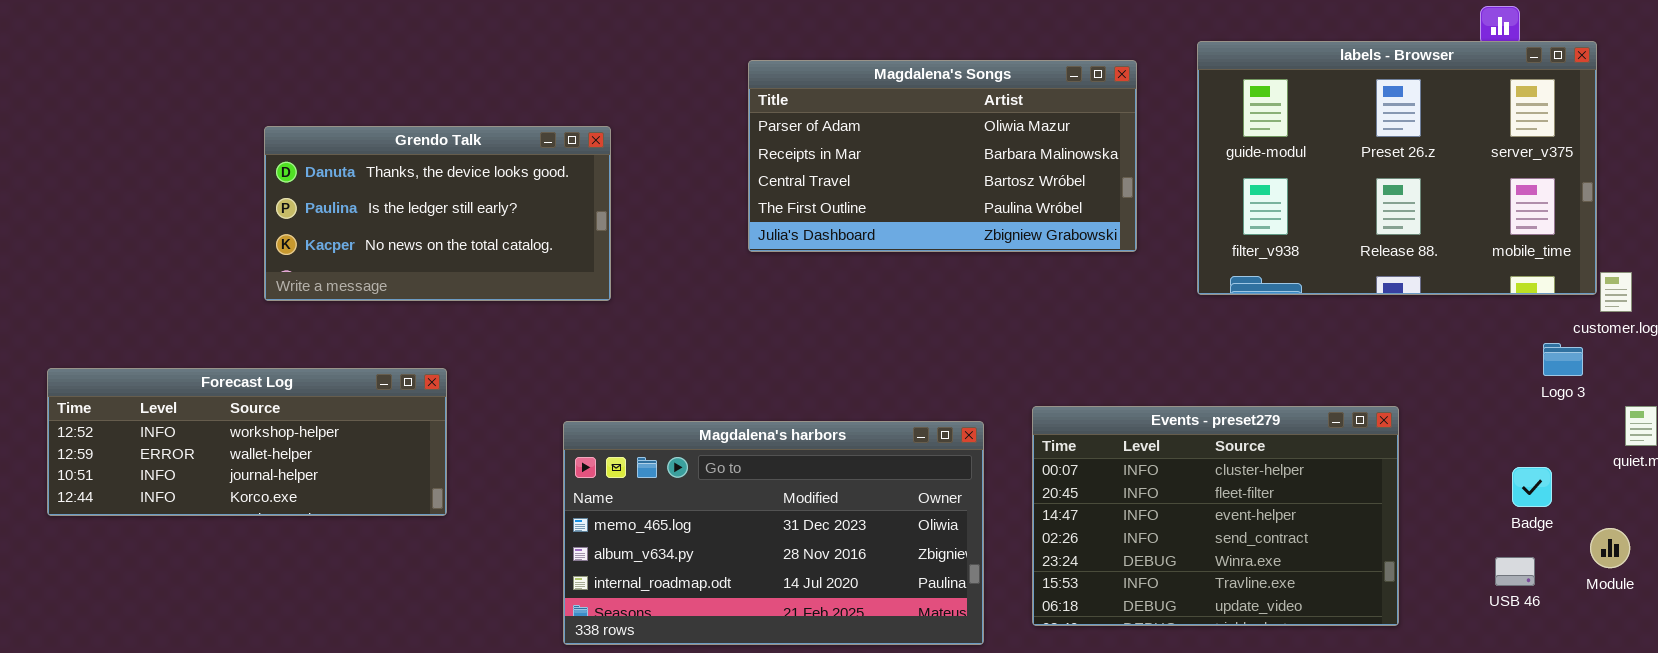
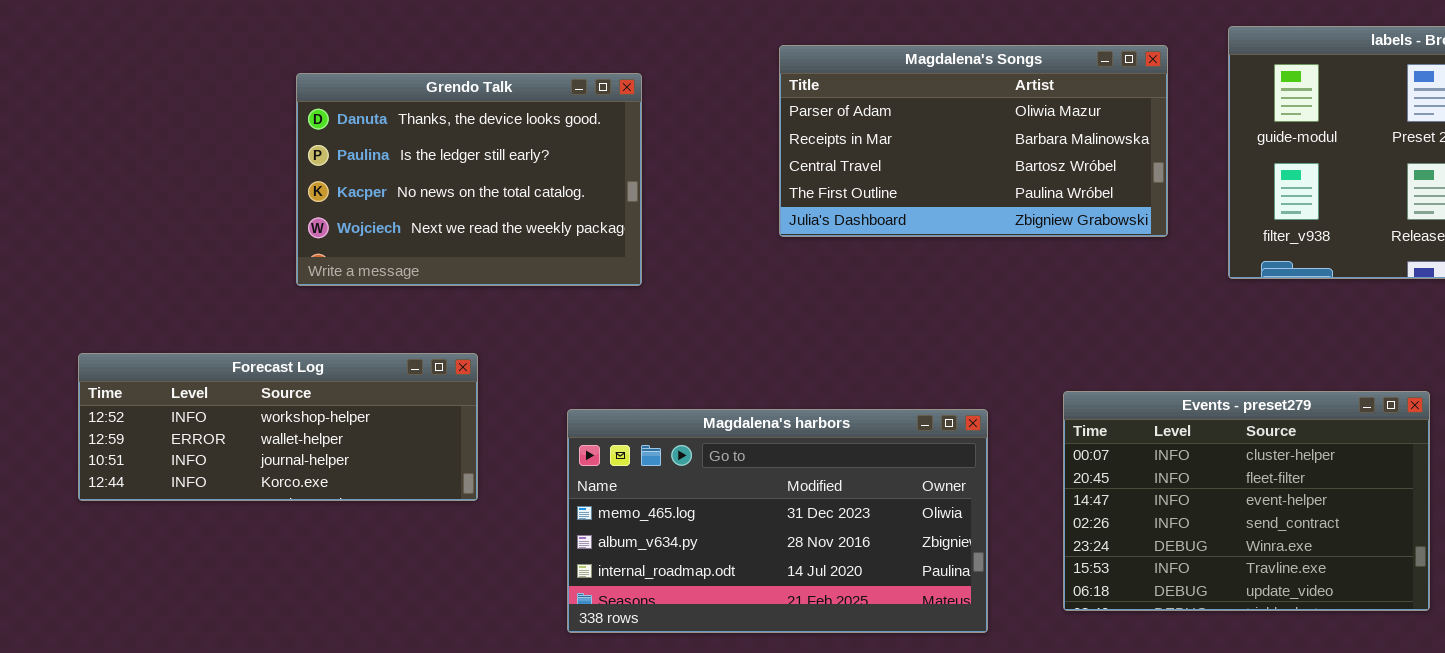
Grendo Talk: [264,126,611,301] -> [296,73,642,286], resized
Magdalena's harbors: [563,421,984,645] -> [567,409,988,633], moved

